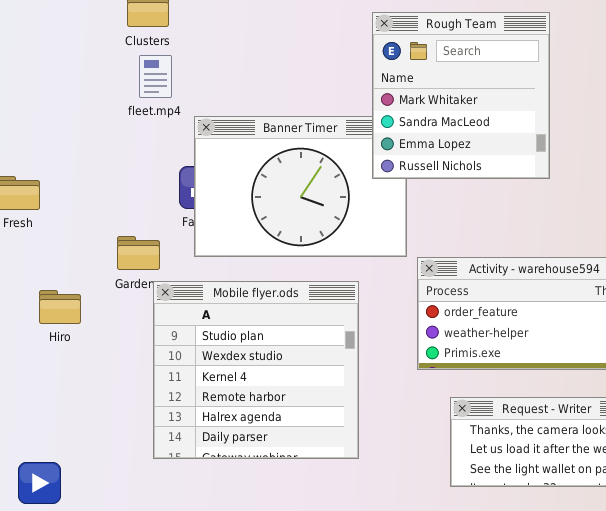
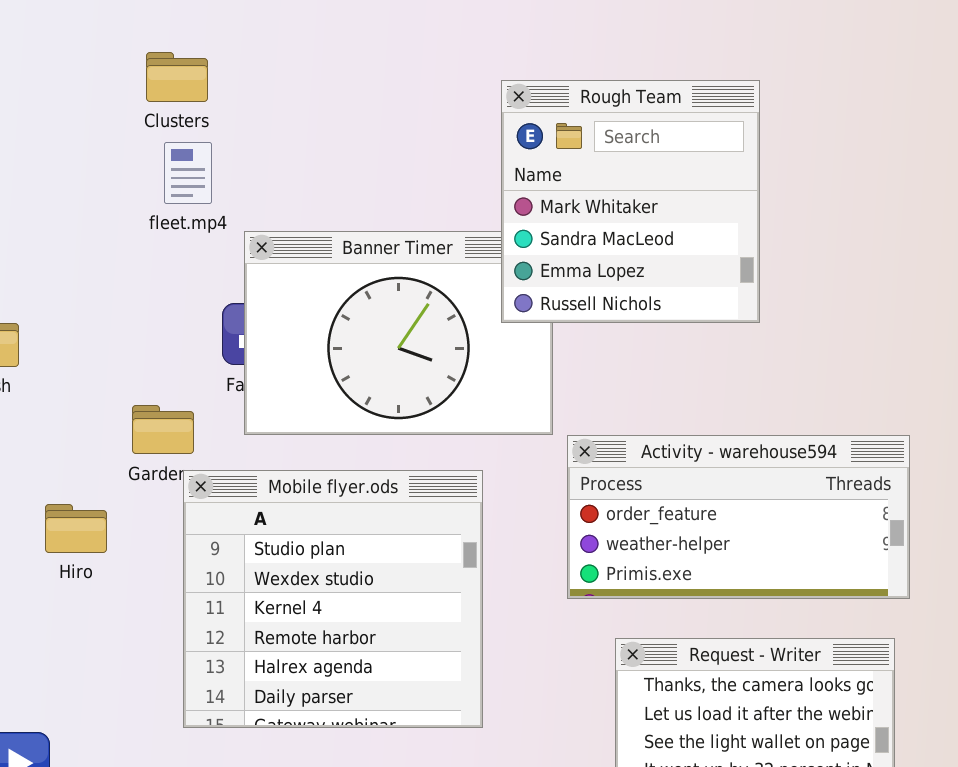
Hiro: [39,290,81,324] -> [45,504,107,553], moved

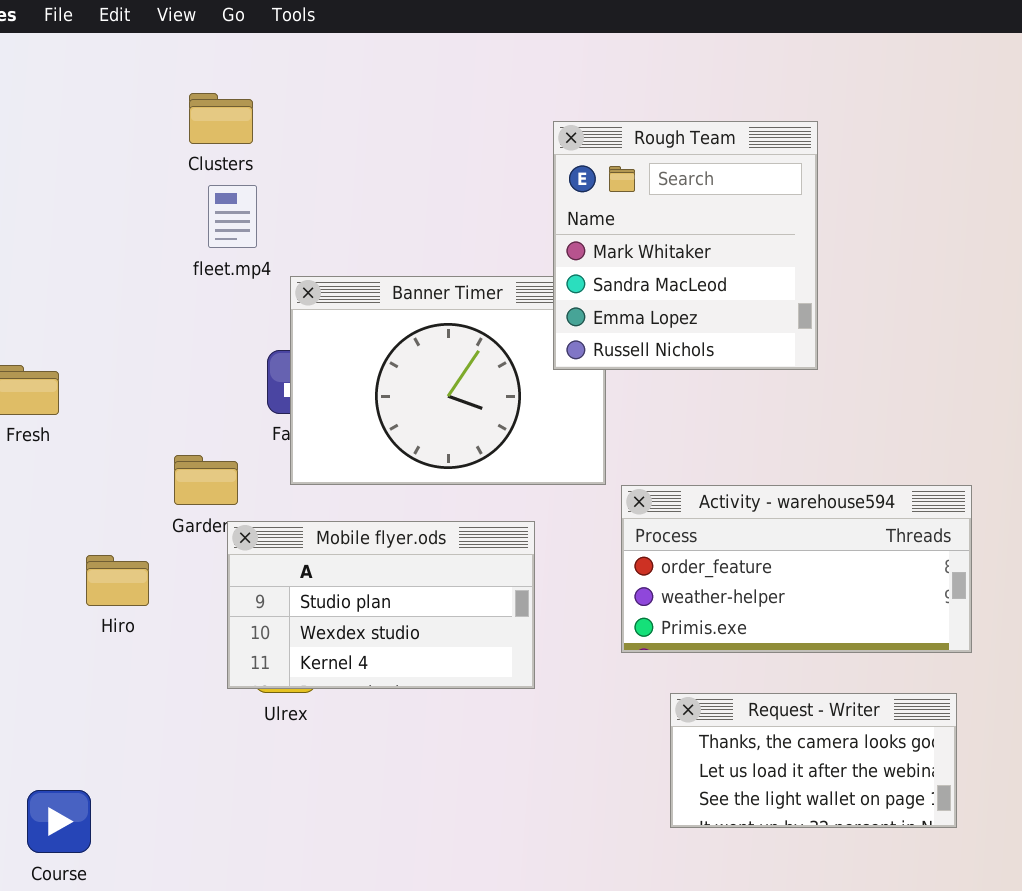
Mobile flyer.ods: [183,470,483,728] -> [227,521,535,689], resized

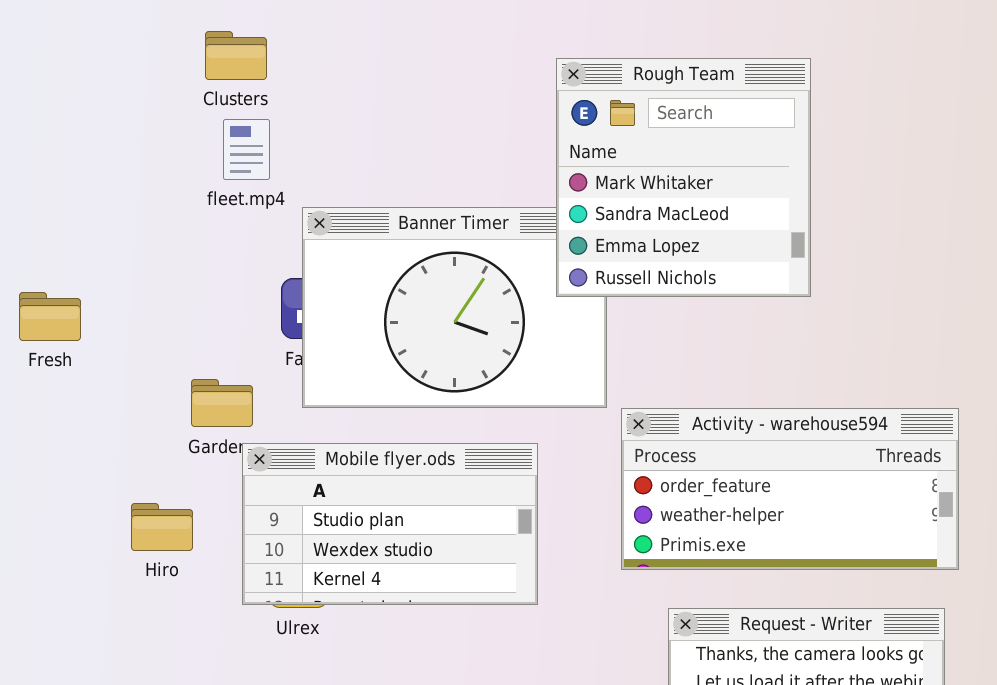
Hiro: [86,555,149,606] -> [131,503,193,551], moved

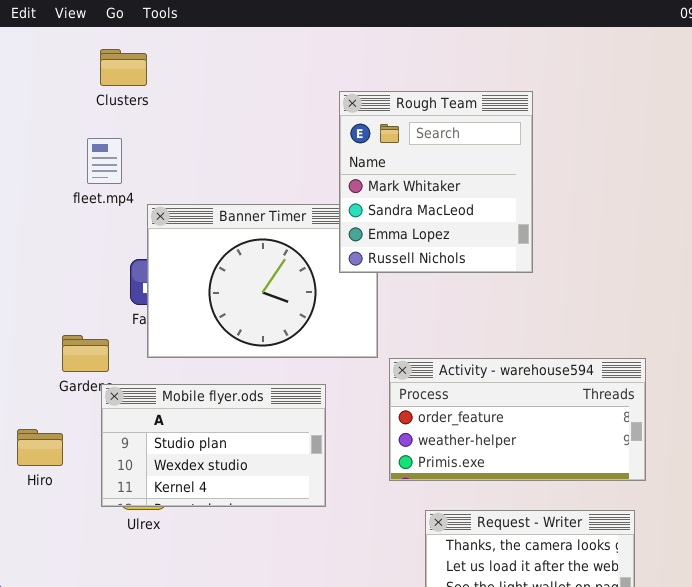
Clusters: [205,31,267,80] -> [100,49,147,86], moved

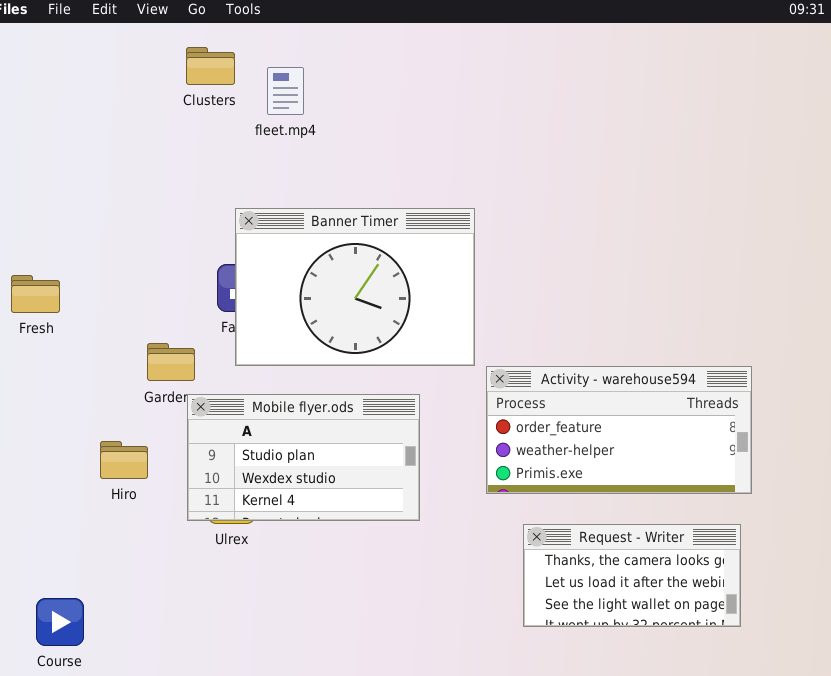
Rough Team: [339,91,533,273] -> none, closed
fleet.mp4: [87,138,122,184] -> [267,67,304,115], moved

